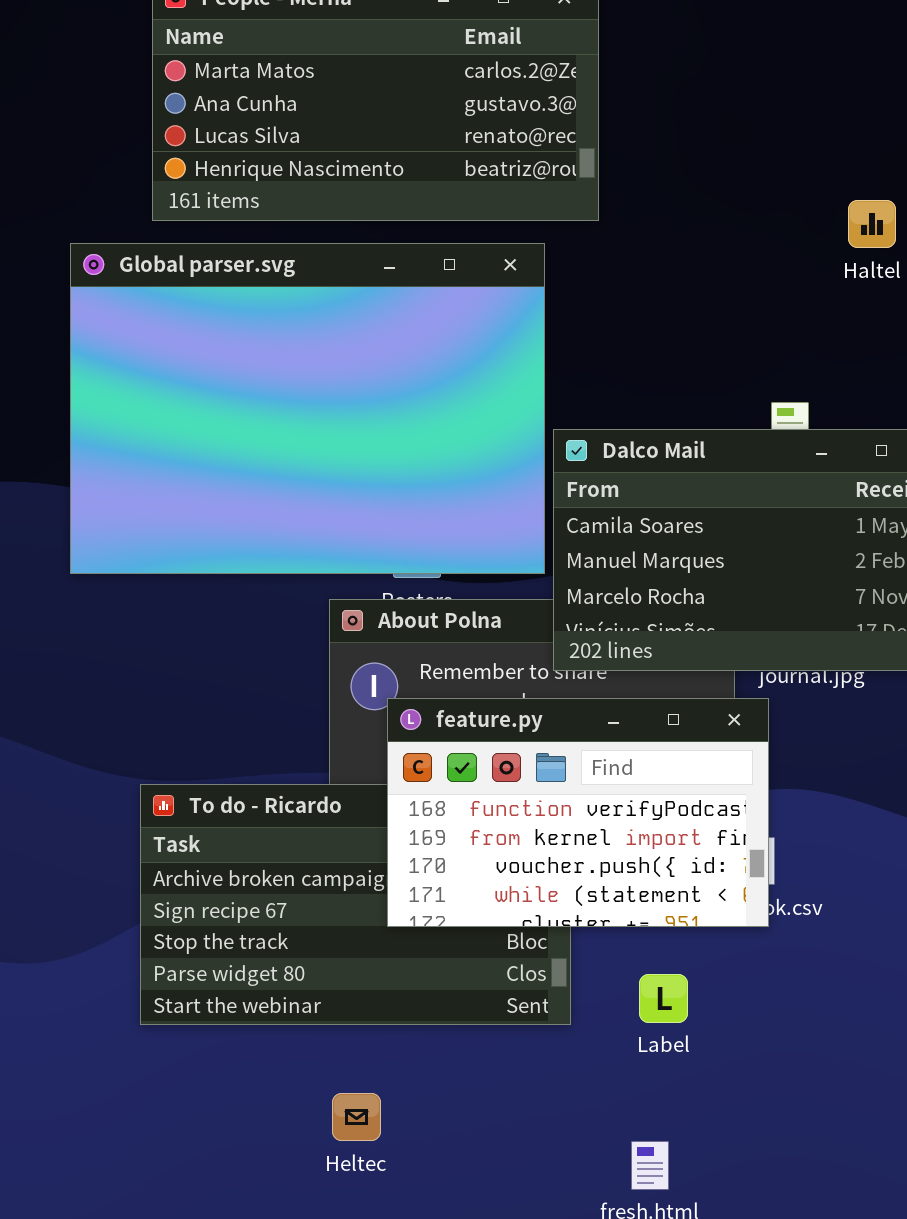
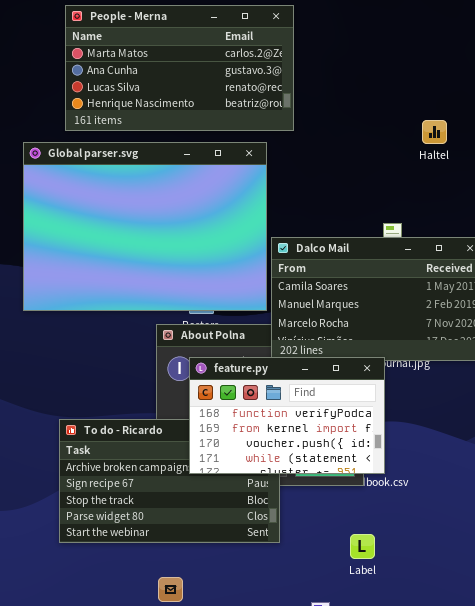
feature.py: [387,698,769,927] -> [189,357,385,474], moved
Label: [639,974,688,1023] -> [350,534,375,559], moved

